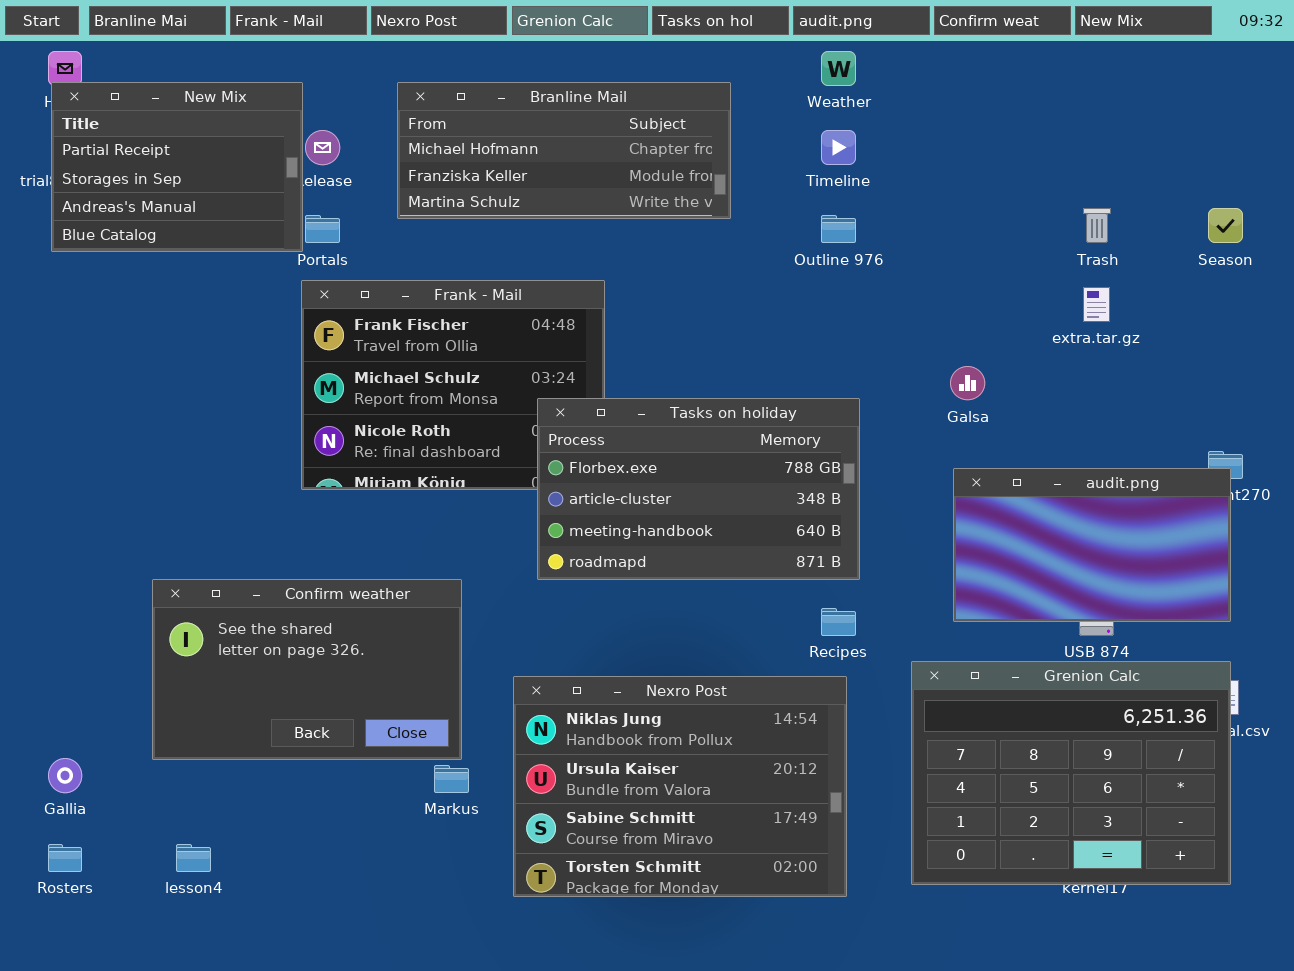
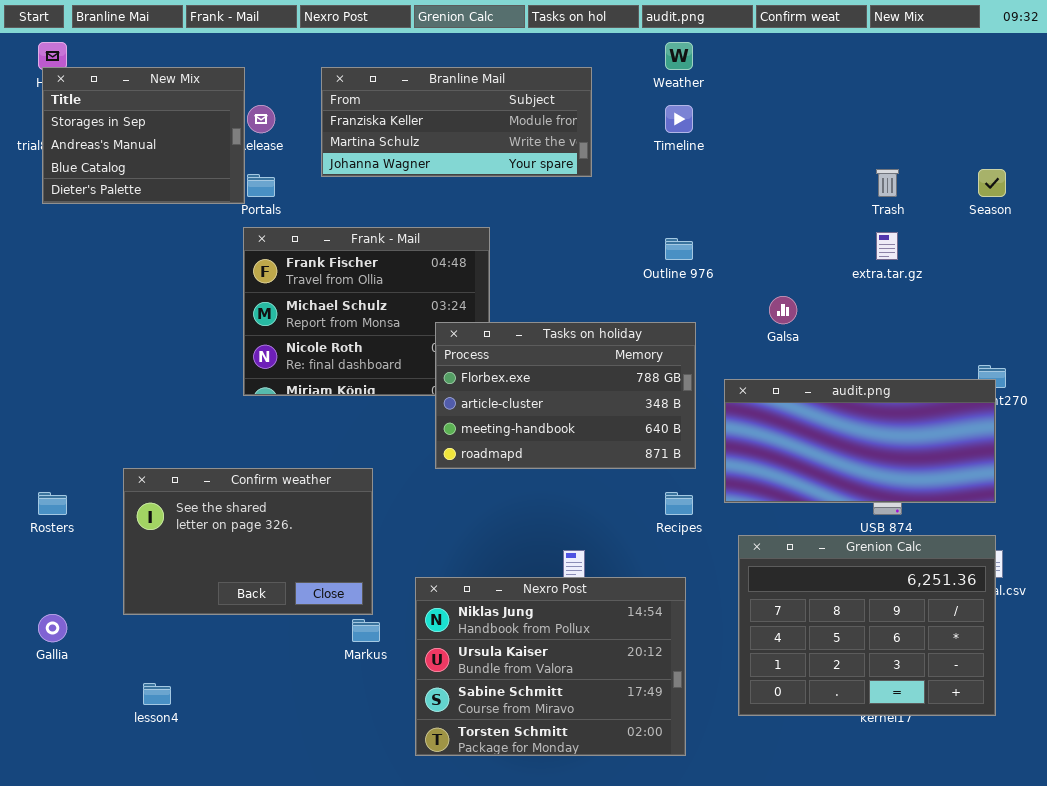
New Mix: [51,82,303,252] -> [42,67,245,204], scrolled down 1 row
Branline Mail: [397,82,731,219] -> [321,67,592,177], scrolled down 1 row
Outline 976: [821,215,856,243] -> [665,238,693,260], moved
audit.png: [953,468,1231,622] -> [724,379,996,503], resized
Nexro Post: [513,676,847,897] -> [415,577,686,756], moved
Rosters: [48,844,82,872] -> [38,492,67,515], moved

